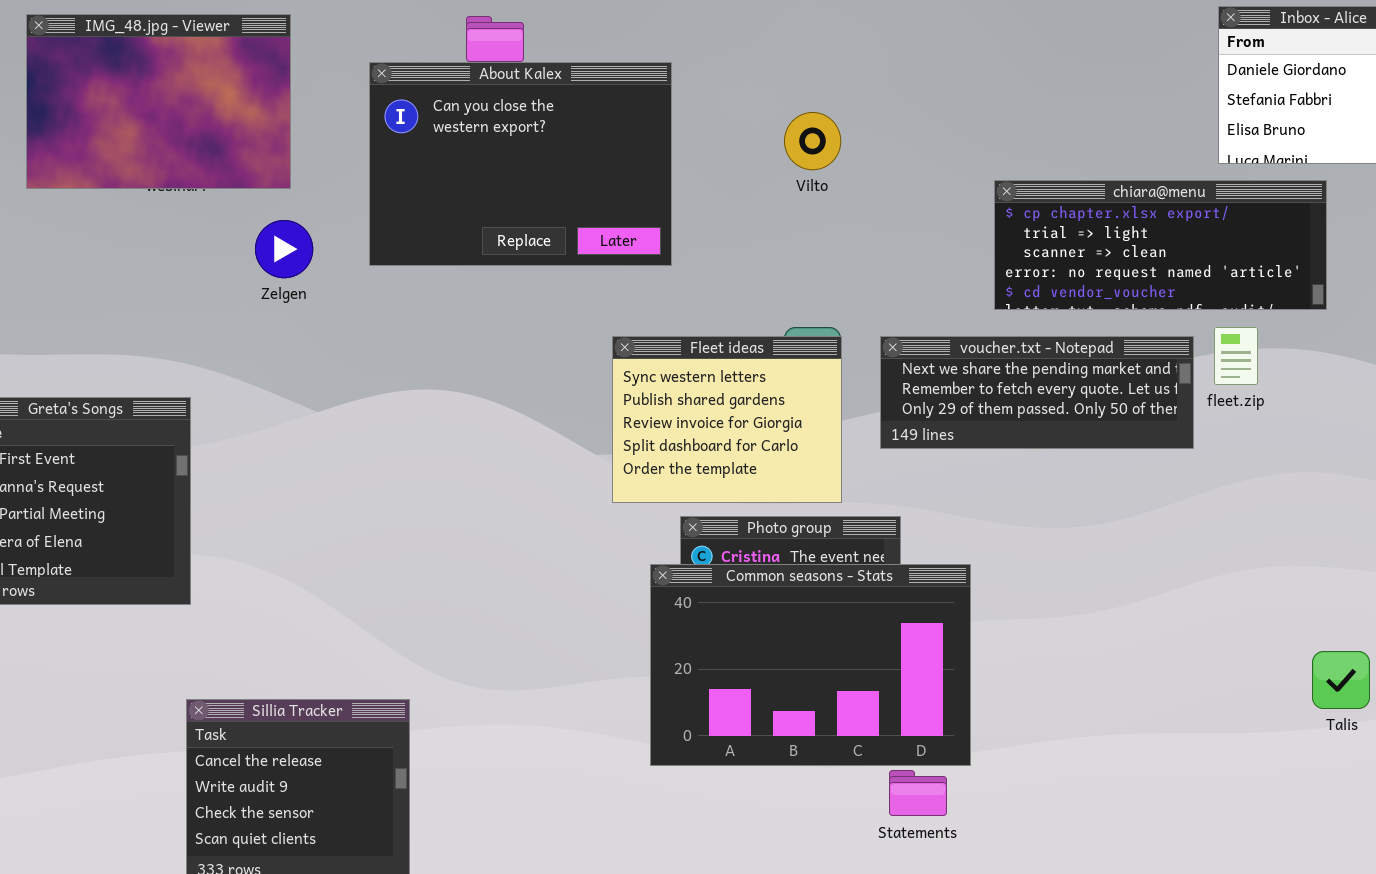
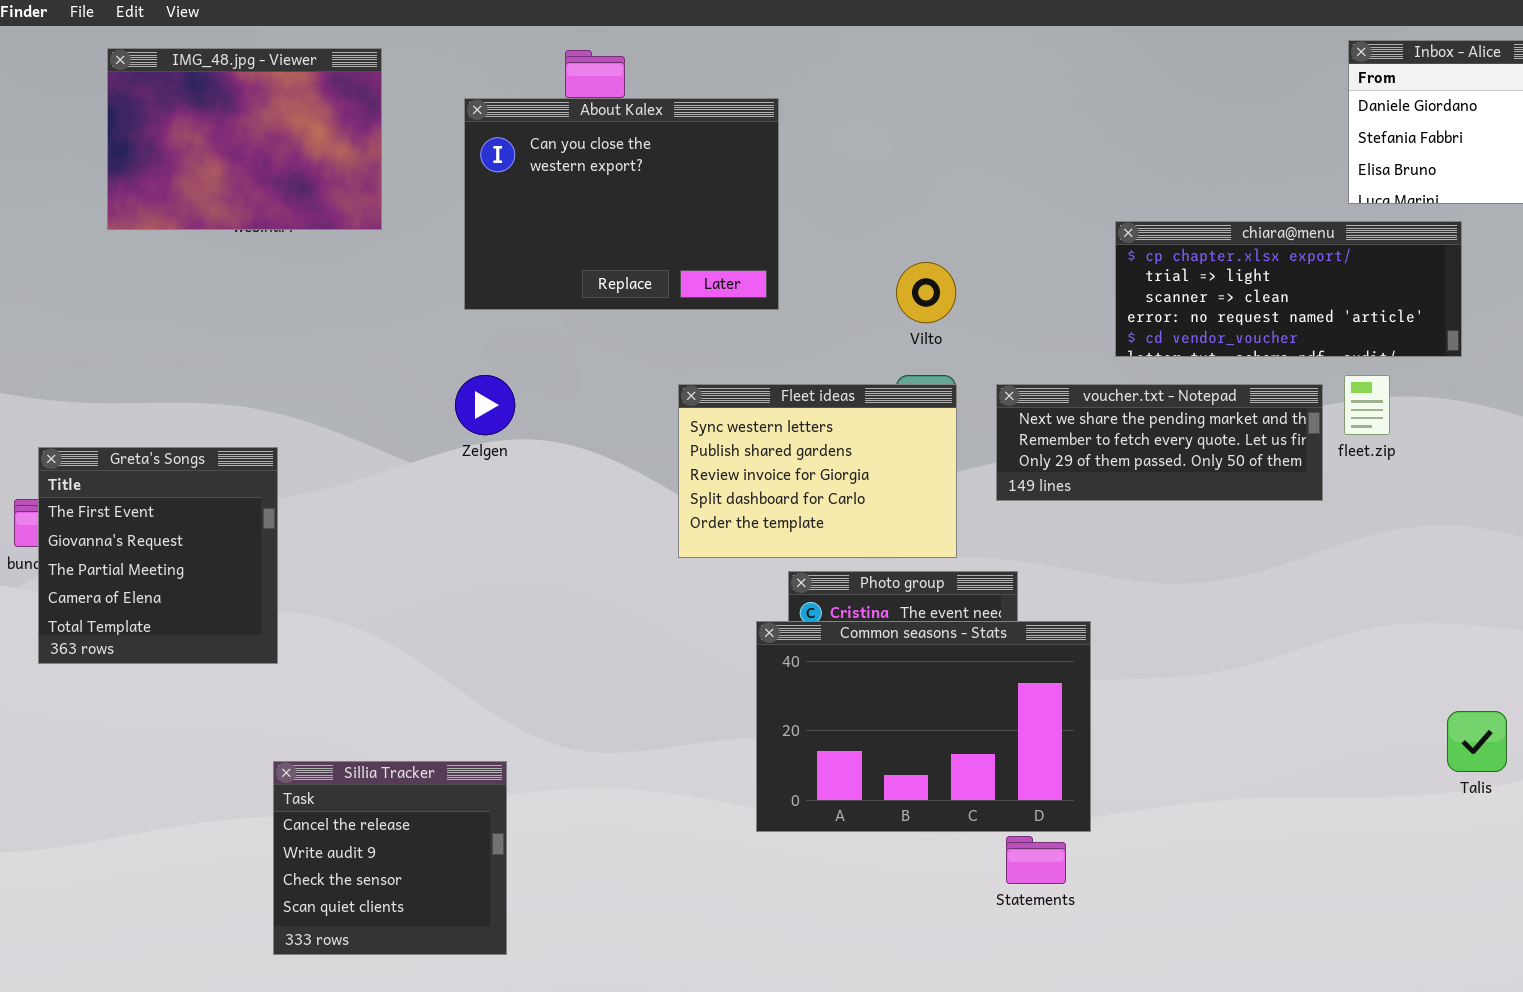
Vilto: [784,112,841,170] -> [896,262,956,323], moved
Zelgen: [255,220,313,278] -> [455,375,515,435], moved
Fleet ideas: [612,336,842,503] -> [678,384,957,558], resized

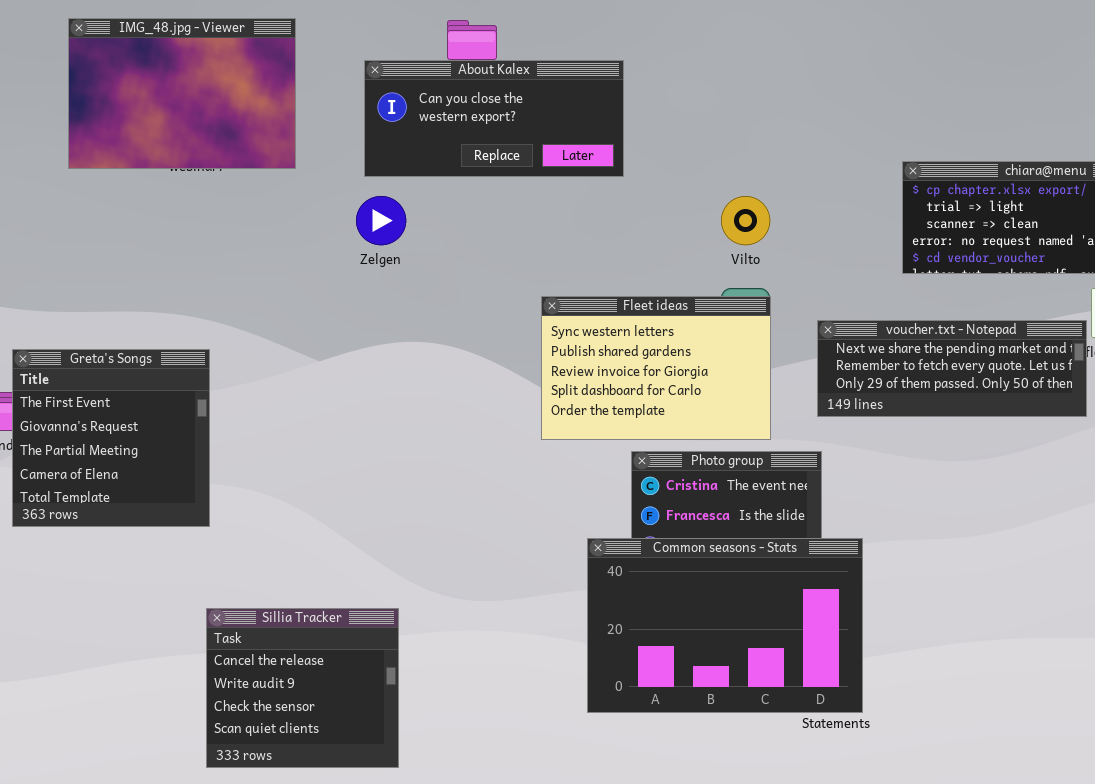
About Kalex: [464,98,779,310] -> [364,60,624,177], resized
Zelgen: [455,375,515,435] -> [356,196,406,245], moved
voucher.txt - Notepad: [996,384,1323,501] -> [817,320,1087,417], moved
Common seasons - Stats: [756,621,1091,832] -> [587,538,863,713], moved

